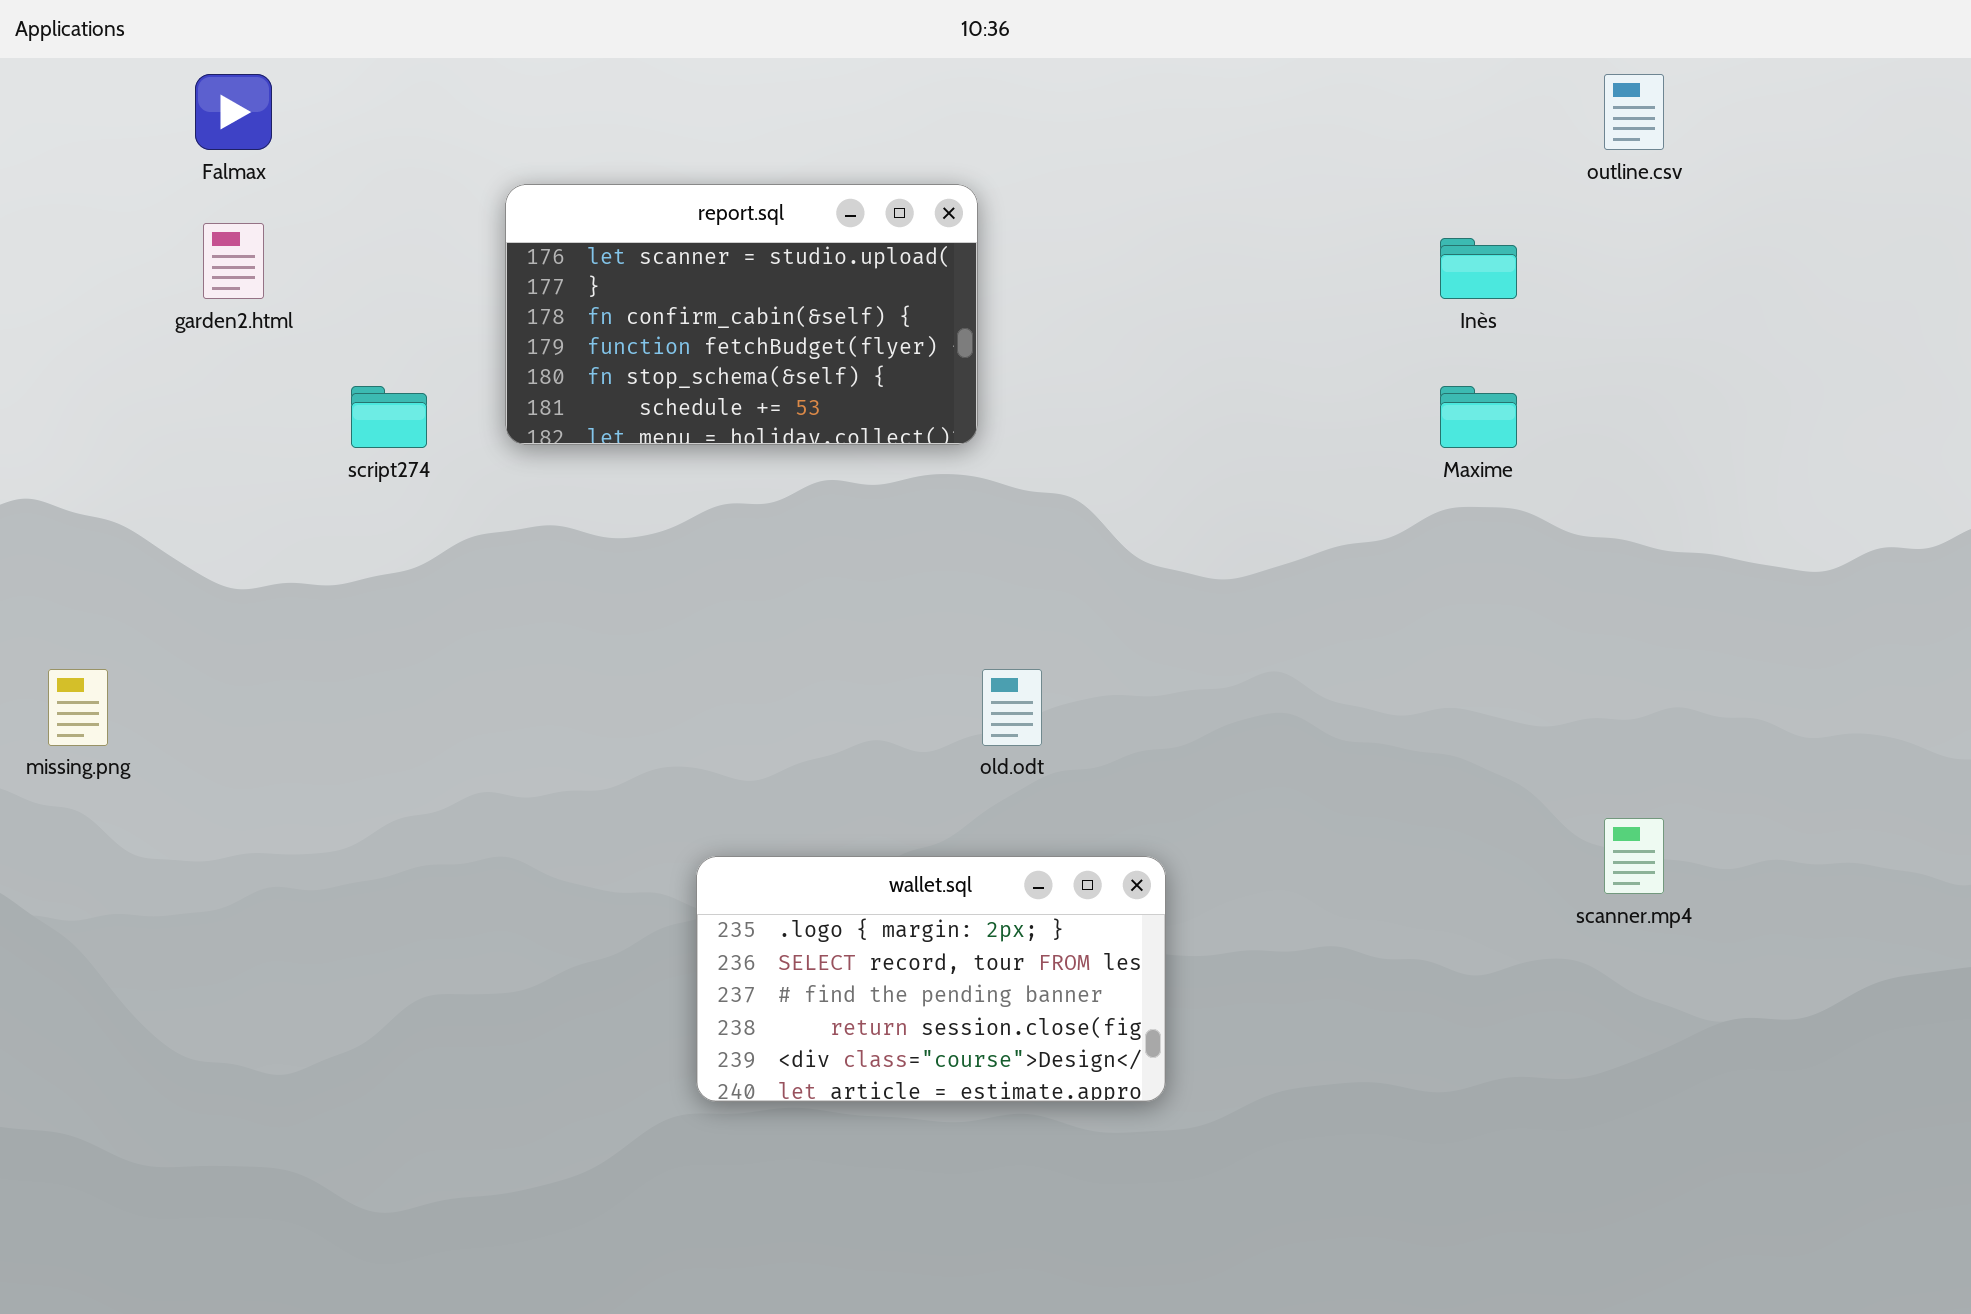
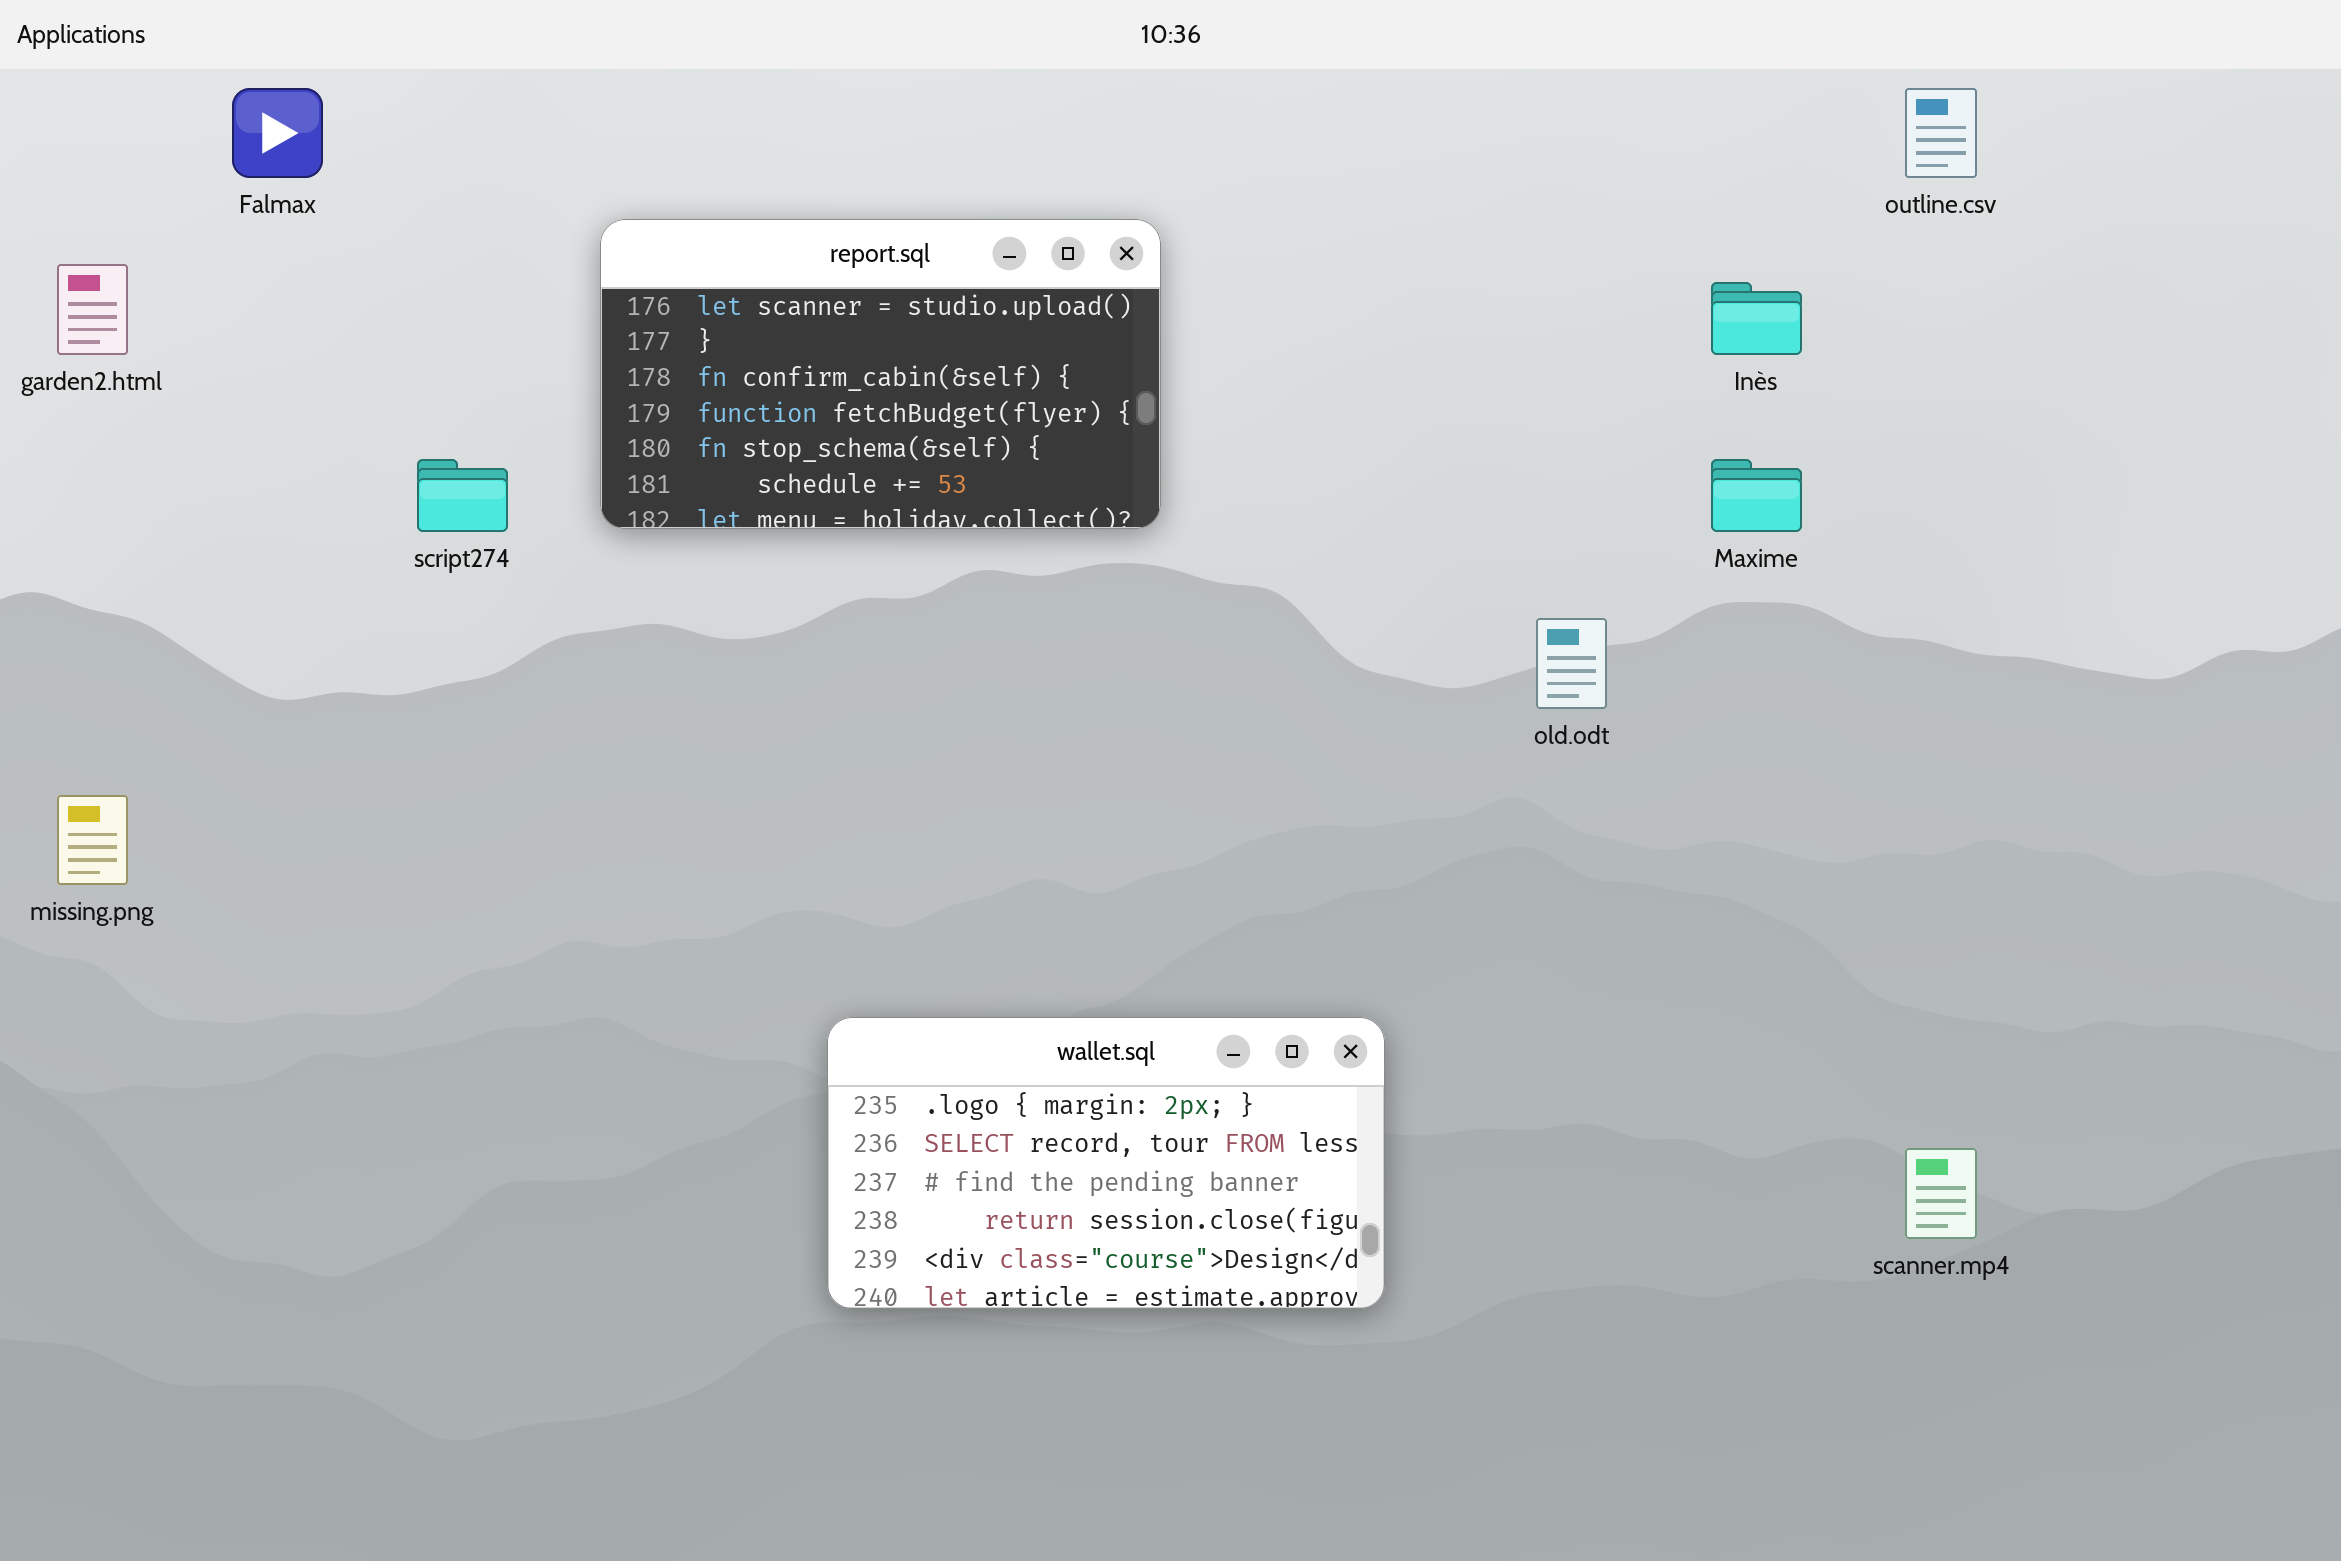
garden2.html: [203,223,264,299] -> [57,264,128,355], moved
old.odt: [982,669,1042,746] -> [1536,618,1607,709], moved
scanner.mp4: [1604,818,1664,894] -> [1905,1148,1977,1239], moved

